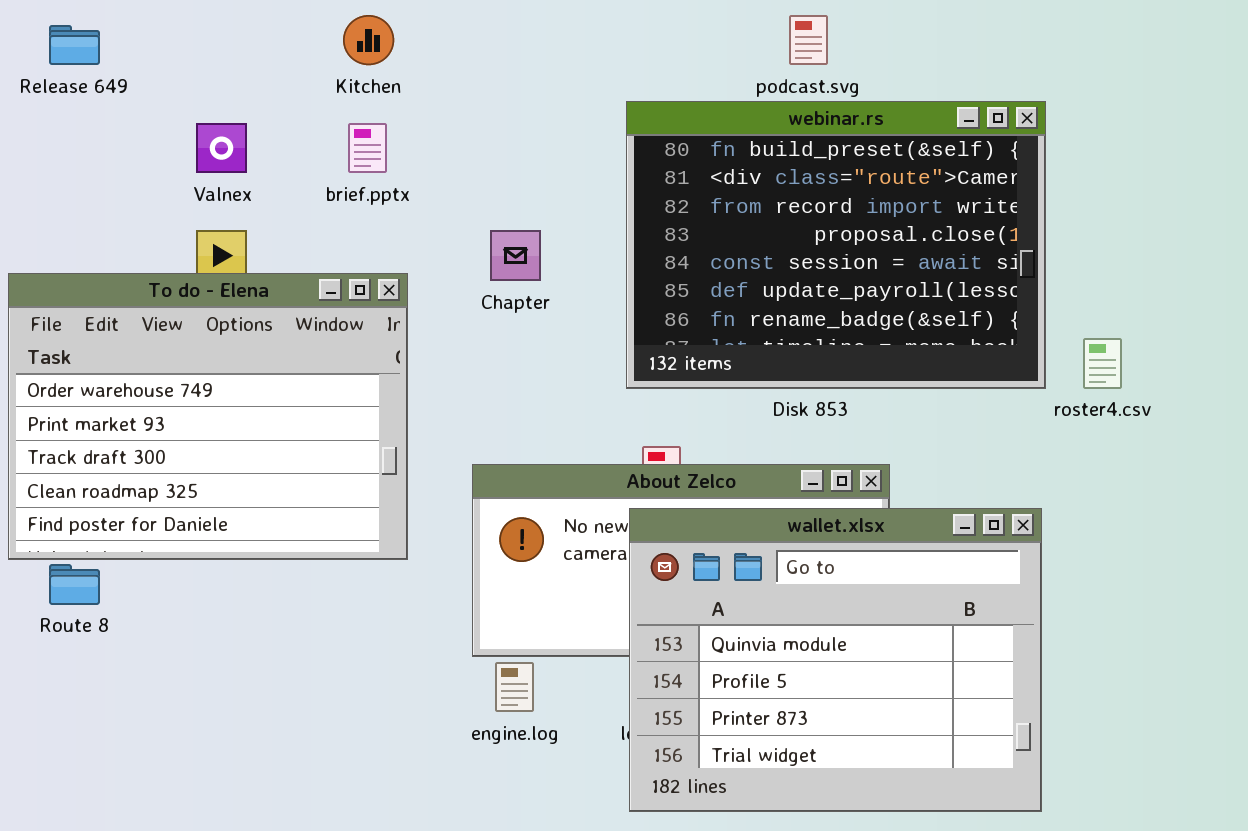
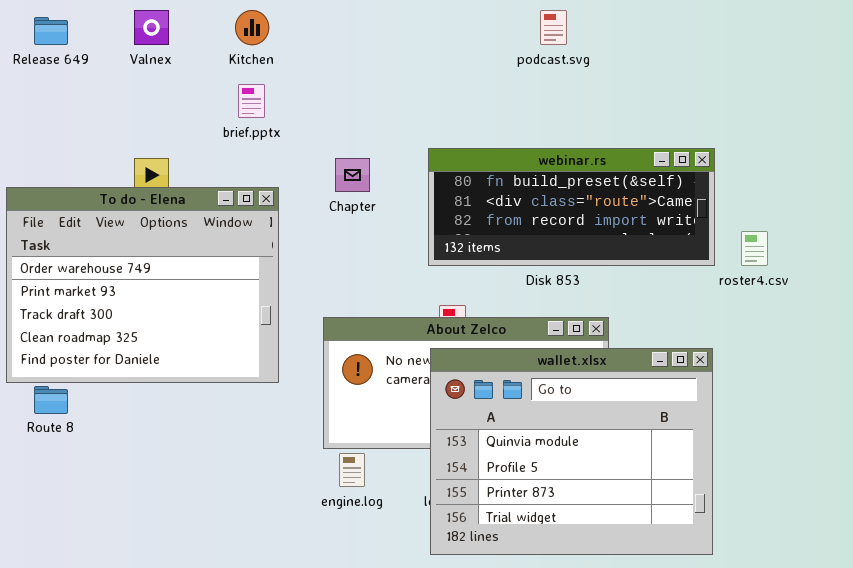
webinar.rs: [626,101,1046,389] -> [428,148,715,266], resized
Valnex: [196,123,247,173] -> [134,10,169,45], moved

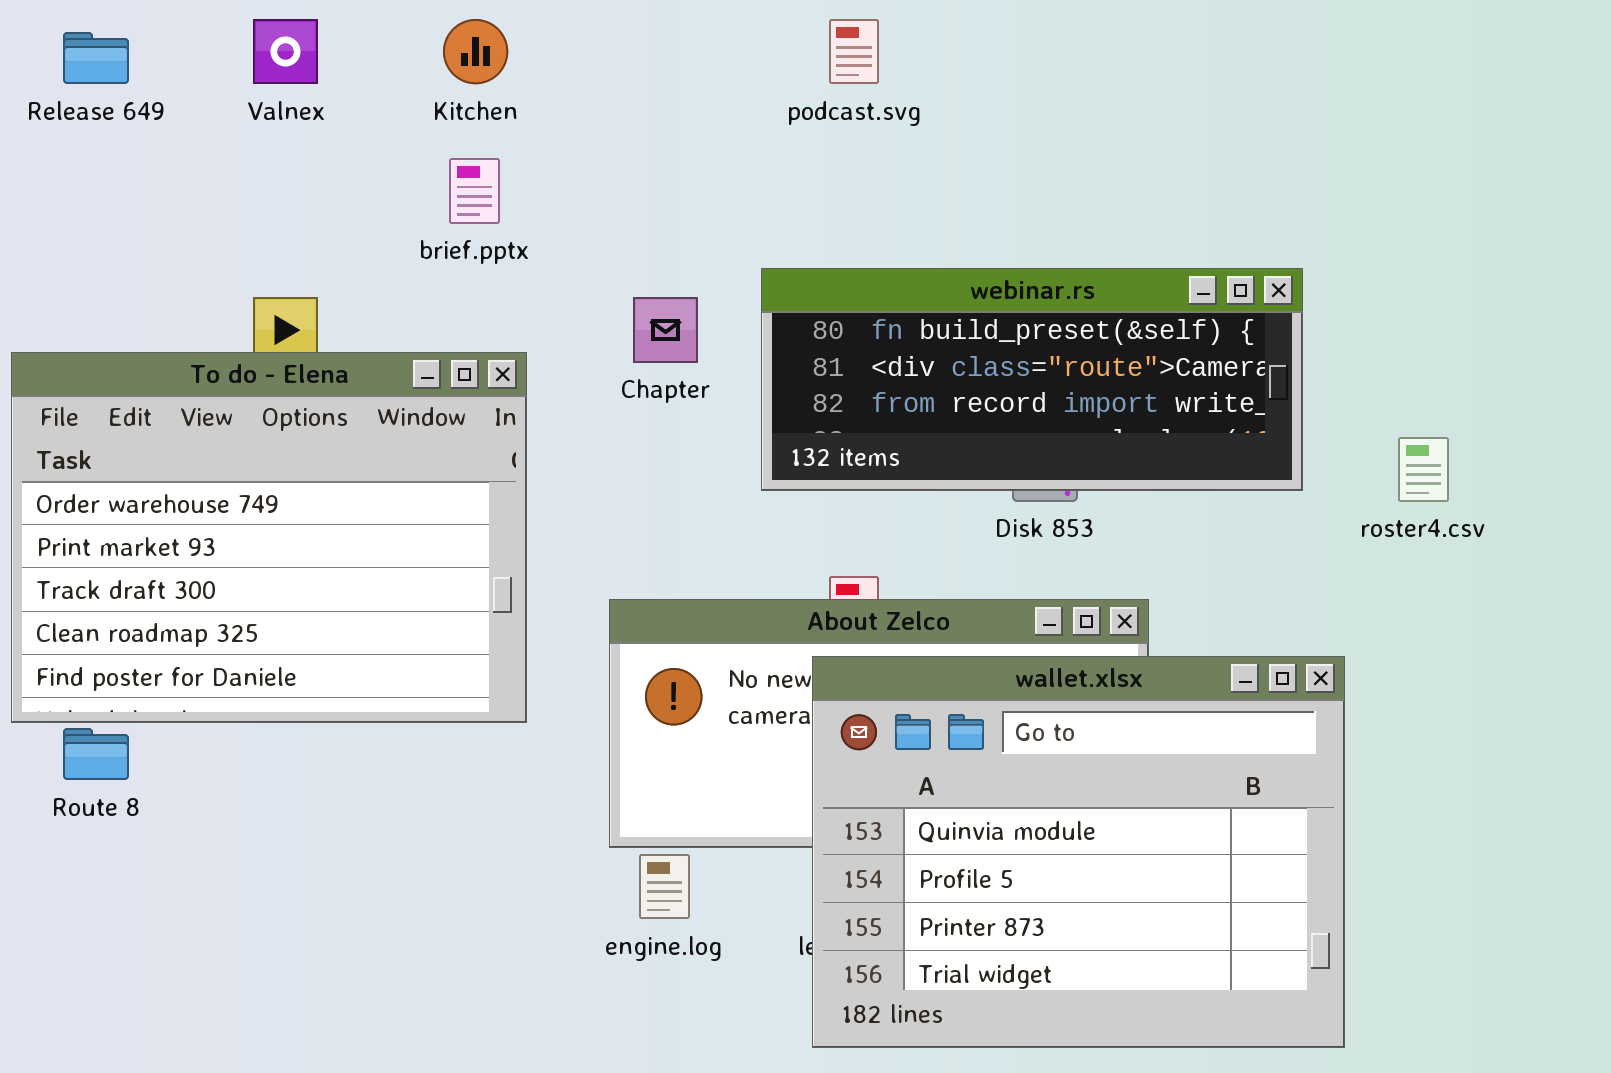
podcast.svg: [540,10,567,45] -> [829,19,879,84], moved
webinar.rs: [428,148,715,266] -> [761,268,1303,491], moved

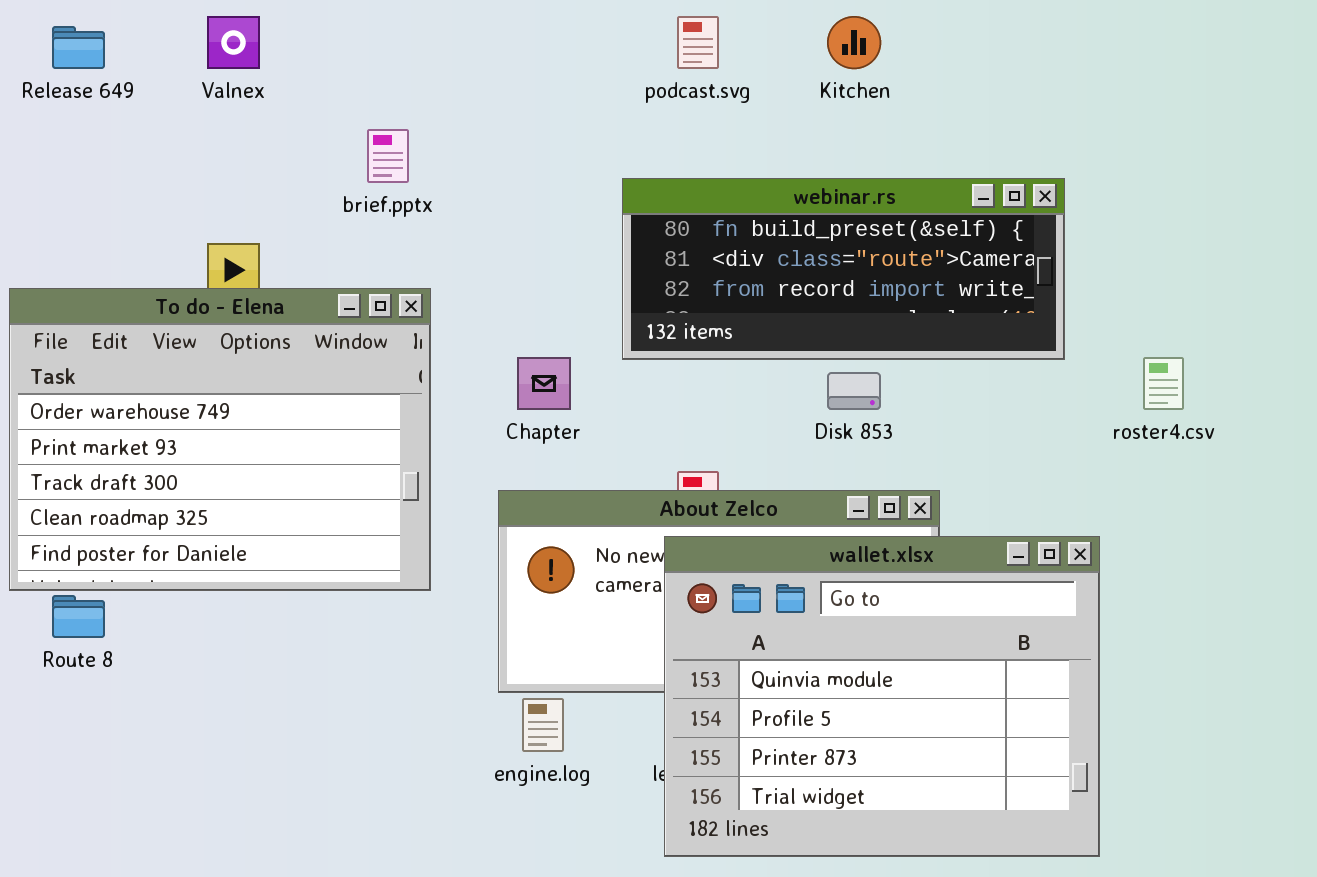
Kitchen: [443,19,508,84] -> [827,16,881,69], moved
webinar.rs: [761,268,1303,491] -> [622,178,1065,360], moved
Chapter: [633,297,698,363] -> [517,357,571,410], moved

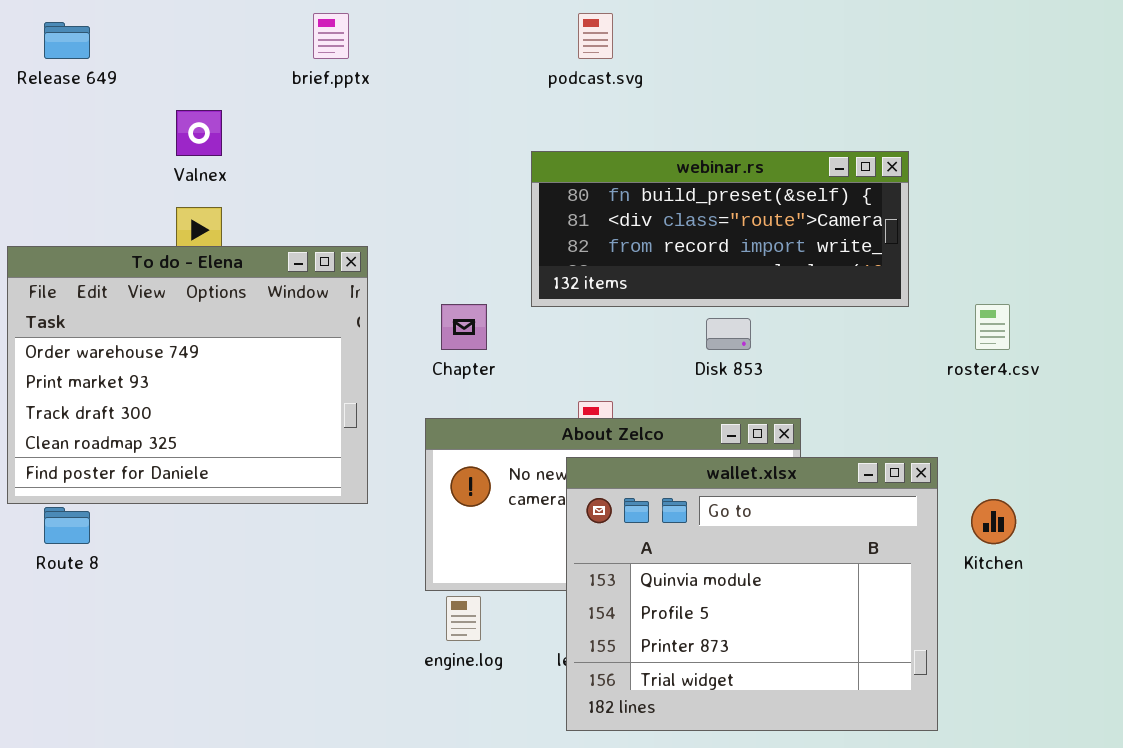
Valnex: [207,16,260,69] -> [176,110,222,156], moved
Kitchen: [827,16,881,69] -> [971,499,1016,544], moved
brief.pptx: [367,129,409,183] -> [313,13,349,59], moved

